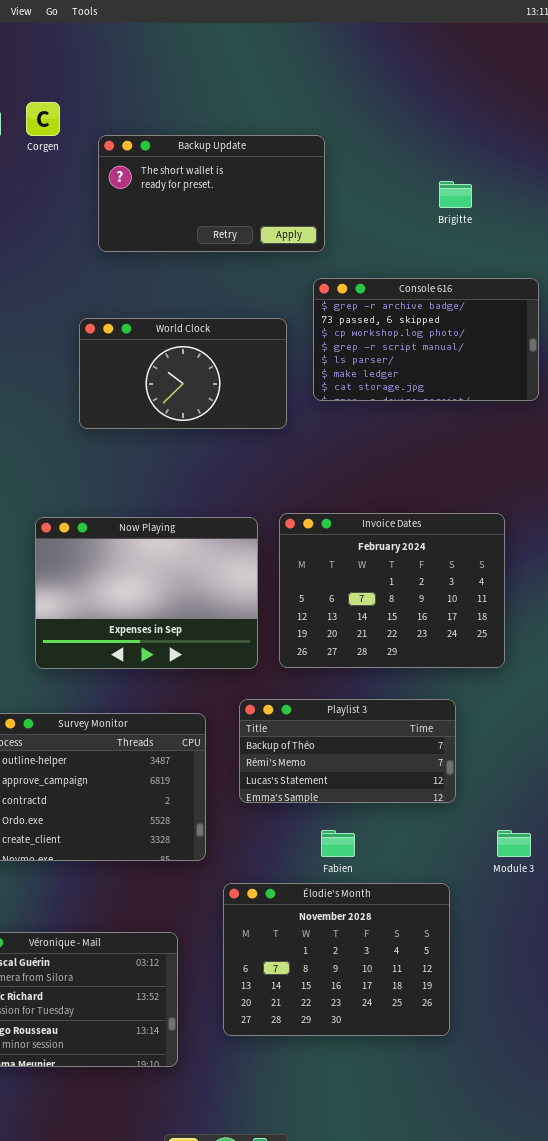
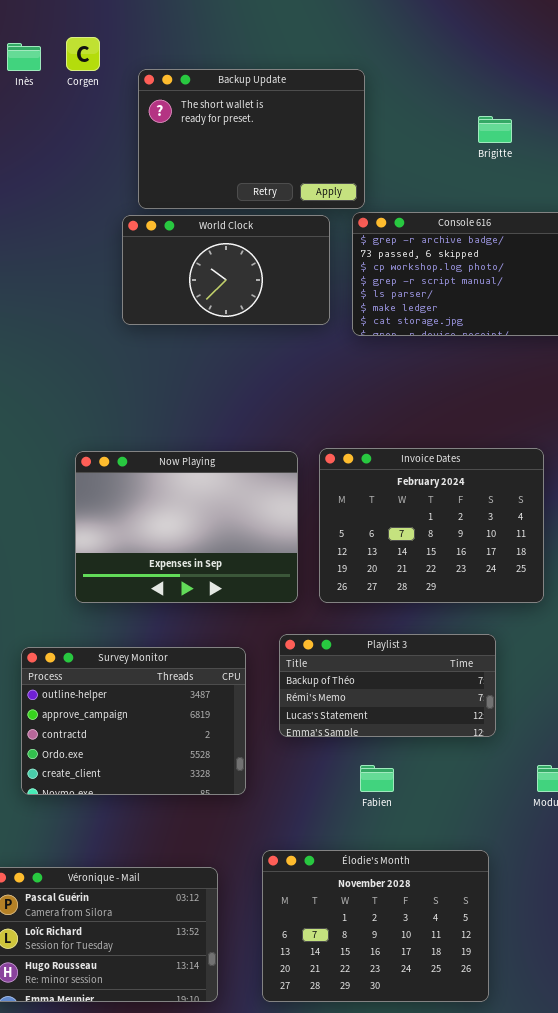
Backup Update: [98,135,325,252] -> [138,69,365,209], resized
World Clock: [79,318,287,429] -> [122,215,330,325], moved
Élodie's Month: [223,883,450,1036] -> [262,850,489,1002], moved

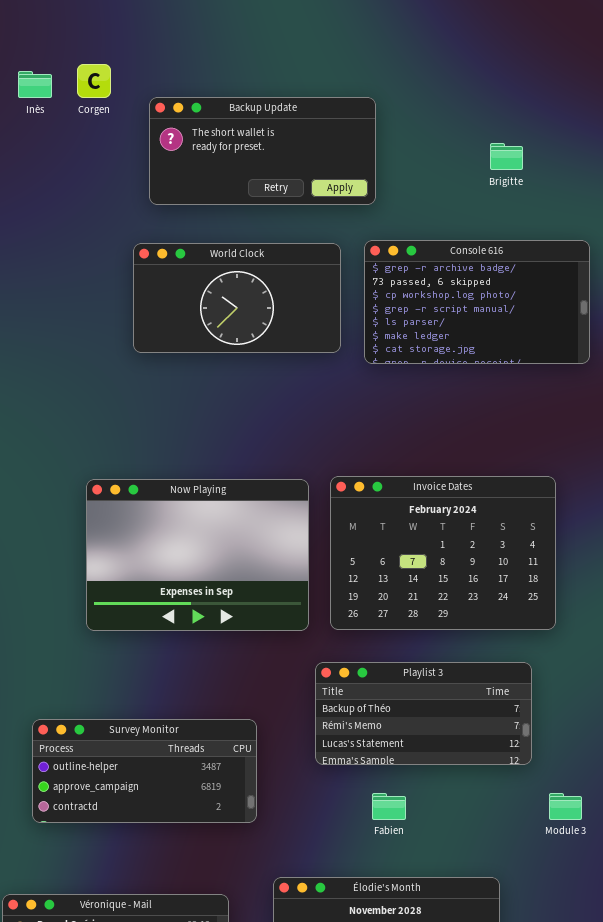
Backup Update: [138,69,365,209] -> [149,97,376,205], resized
Playlist 3: [279,634,496,737] -> [315,662,532,765], moved
Survey Monitor: [21,647,246,795] -> [32,719,257,823], resized

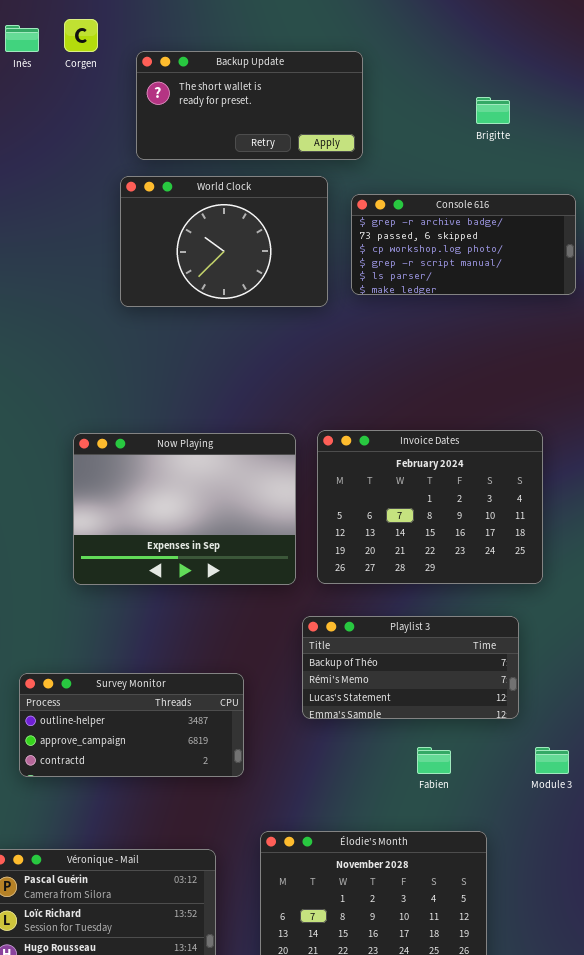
Console 616: [364,240,590,364] -> [351,194,576,295], resized
World Clock: [133,243,341,353] -> [120,176,328,307], resized
Fabien: [372,793,406,820] -> [417,747,451,774], moved

